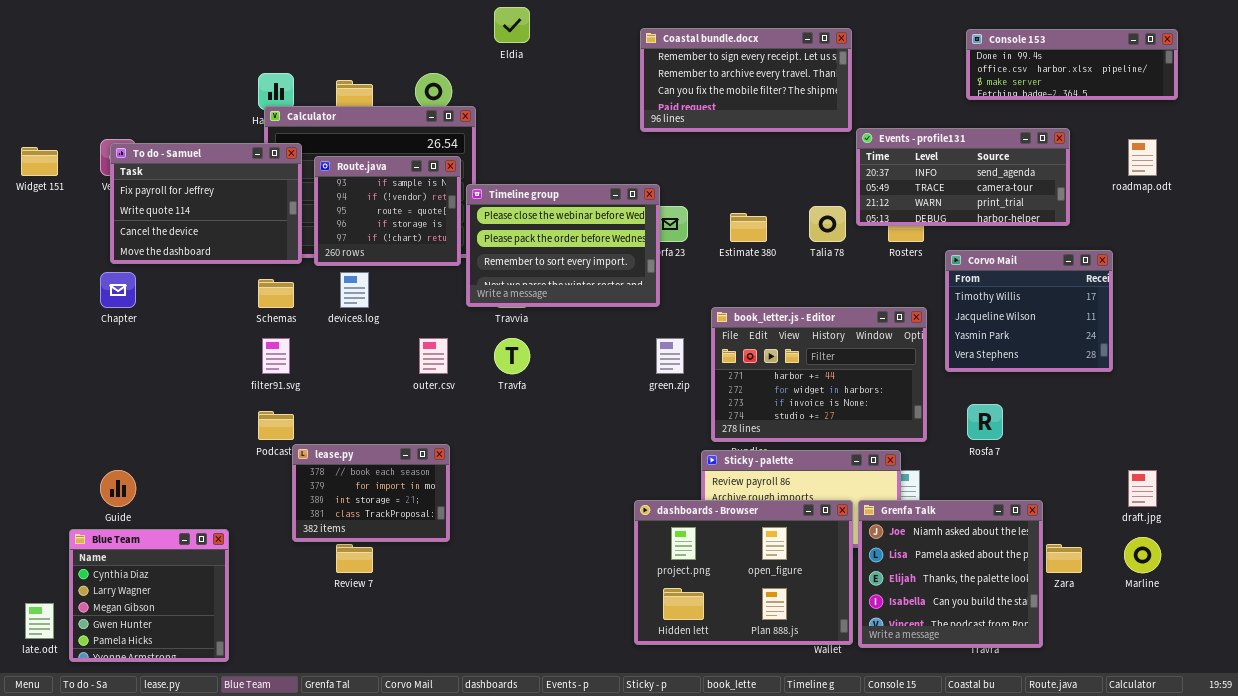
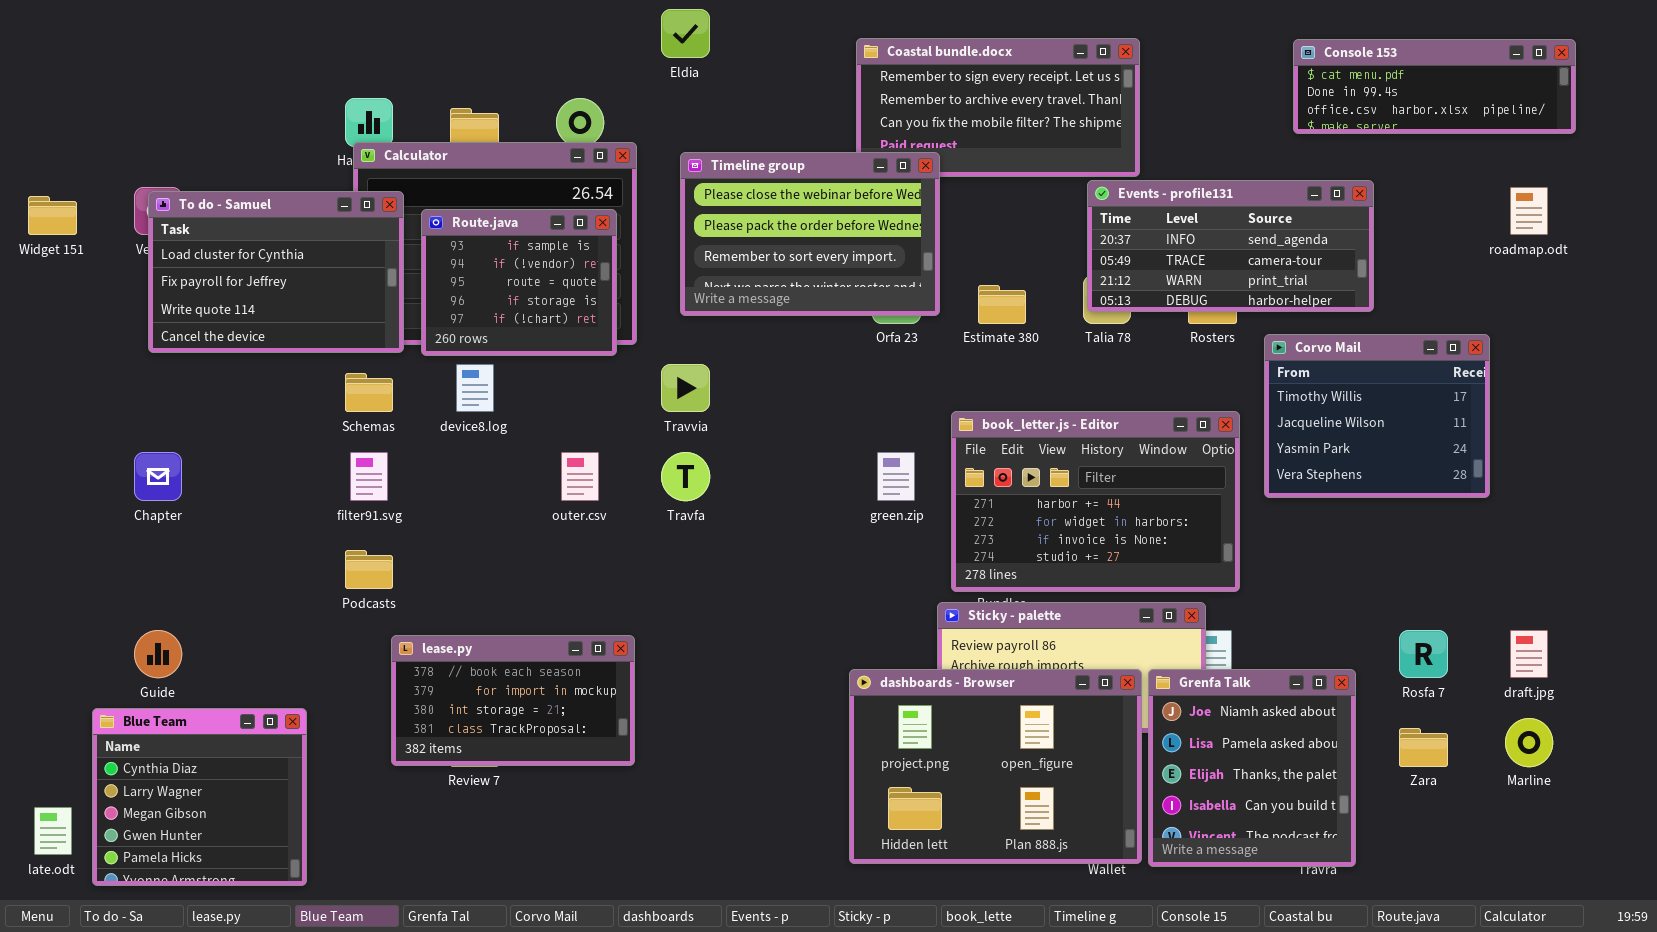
Console 153: [966,29,1178,100] -> [1293,39,1576,134], scrolled up 1 row
Events - profile131: [856,128,1070,226] -> [1087,180,1374,312], moved
To do - Samuel: [110,143,302,264] -> [148,191,404,353], scrolled up 1 row
Timeline group: [466,184,660,307] -> [680,152,940,316], moved
Chapter: [100,272,136,308] -> [134,452,182,501], moved
Rosfa 7: [967,404,1003,440] -> [1399,630,1448,678], moved
lease.py: [292,444,450,542] -> [391,635,635,766], moved, resized
Grenfa Talk: [858,500,1043,648] -> [1148,669,1356,867], resized

